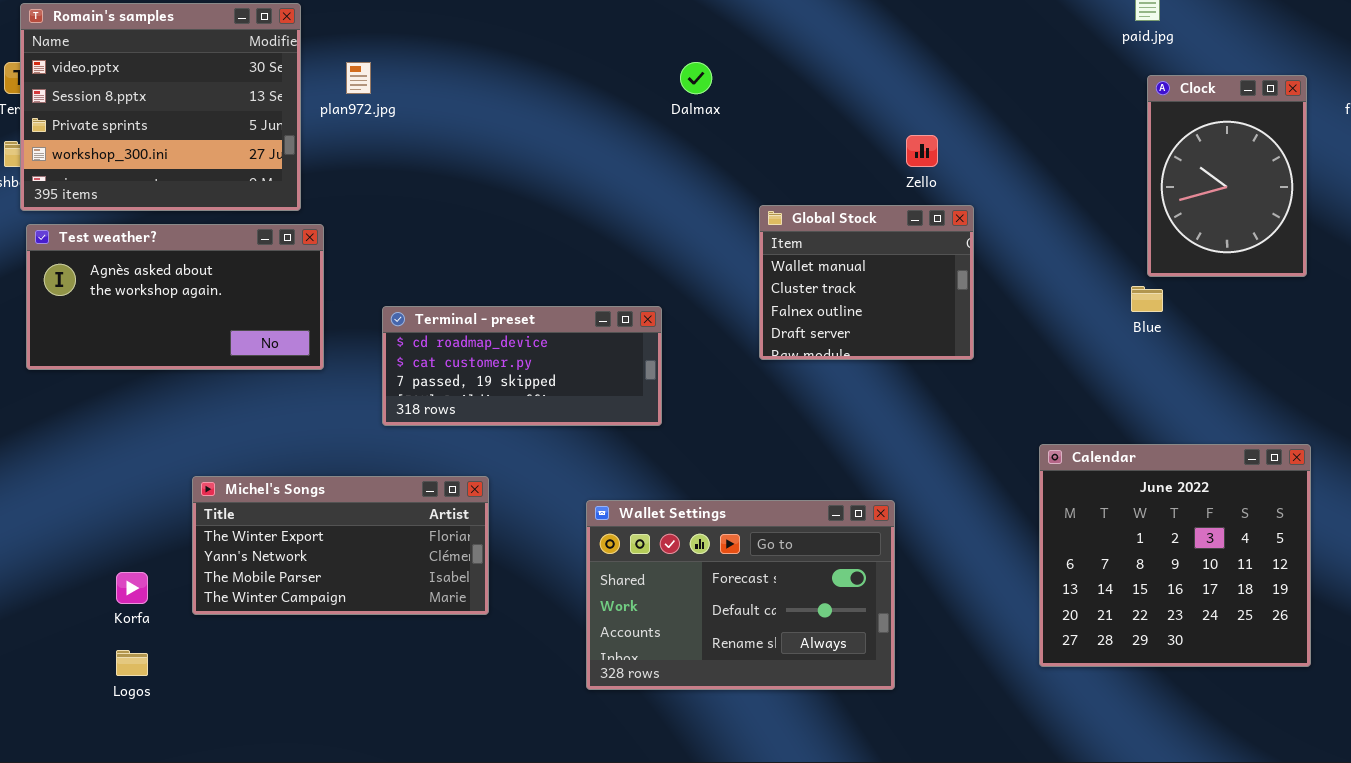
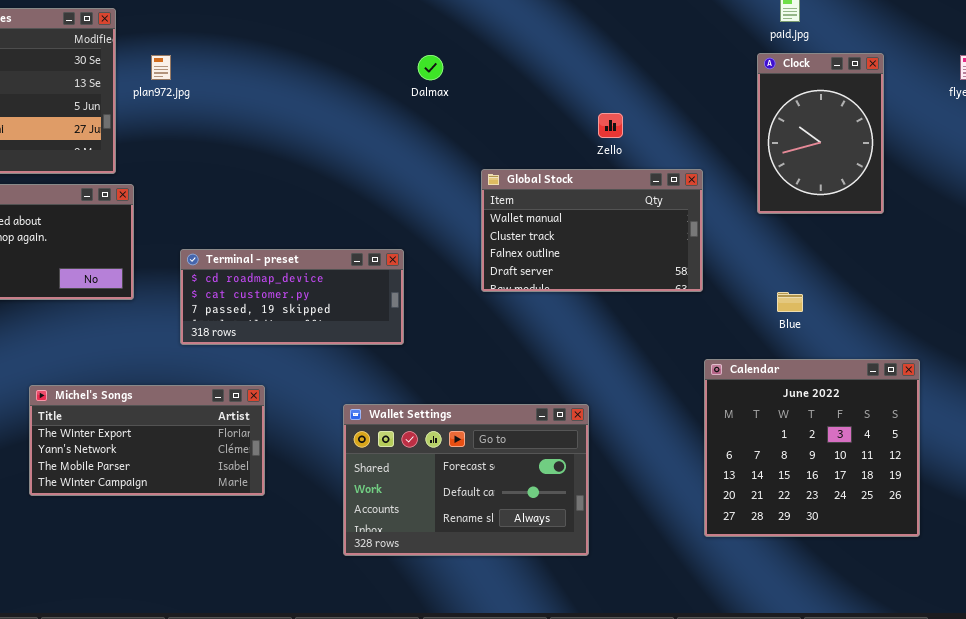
Clock: [1147,75,1307,277] -> [757,53,884,214], moved
Global Stock: [759,205,974,360] -> [481,169,703,292], resized
Blue: [1131,286,1163,312] -> [777,292,803,312], moved

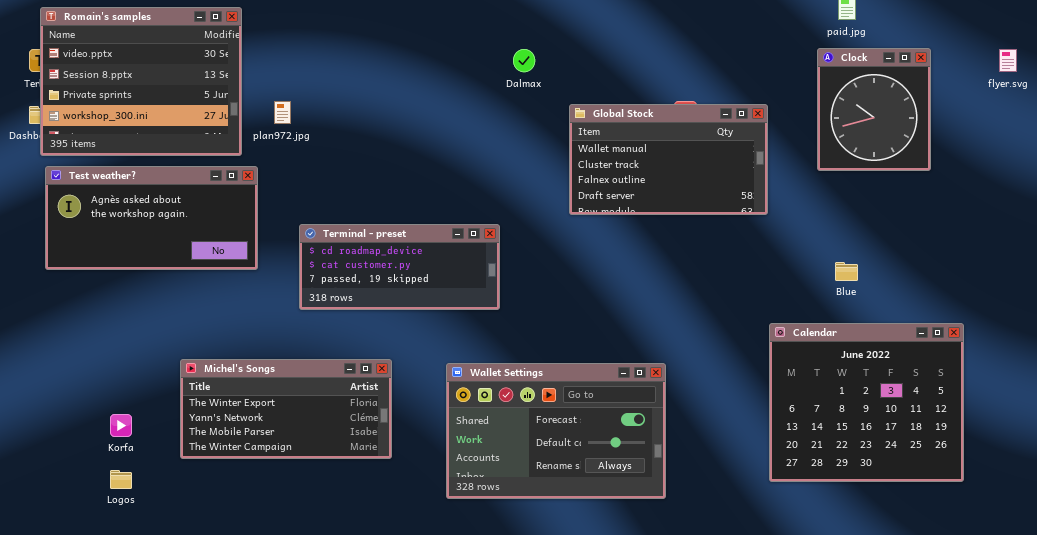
Clock: [757,53,884,214] -> [817,48,931,171], resized
plan972.jpg: [151,55,171,80] -> [274,101,291,124], moved
Global Stock: [481,169,703,292] -> [569,104,768,215], moved
Michel's Songs: [29,385,265,496] -> [180,359,392,459], moved

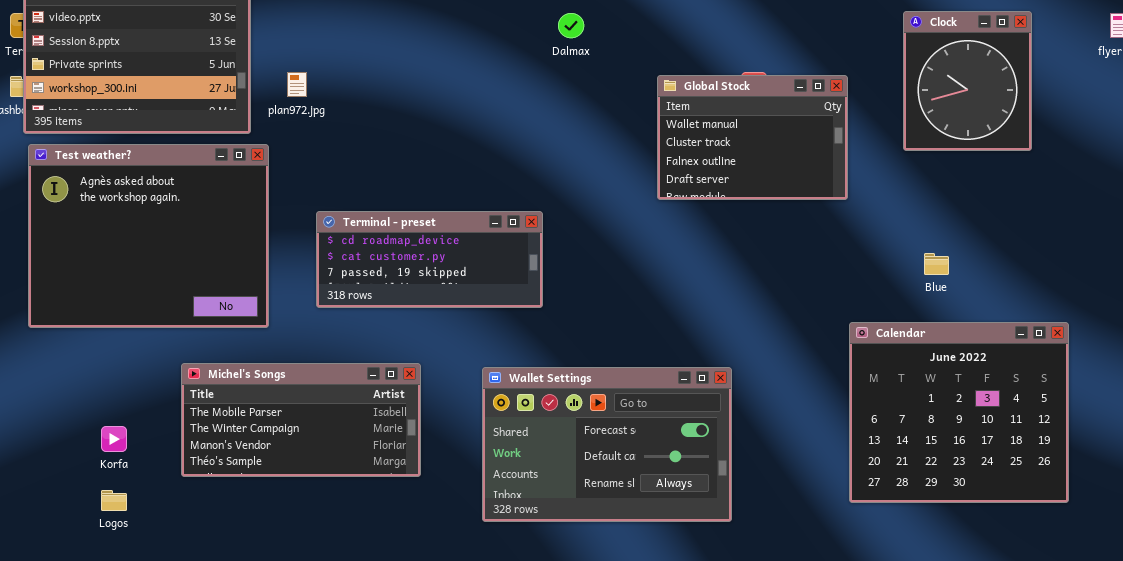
Global Stock: [569,104,768,215] -> [657,75,848,200], resized
Test weather?: [45,166,258,270] -> [28,144,269,328], resized
Michel's Songs: [180,359,392,459] -> [181,363,421,477], scrolled down 2 rows

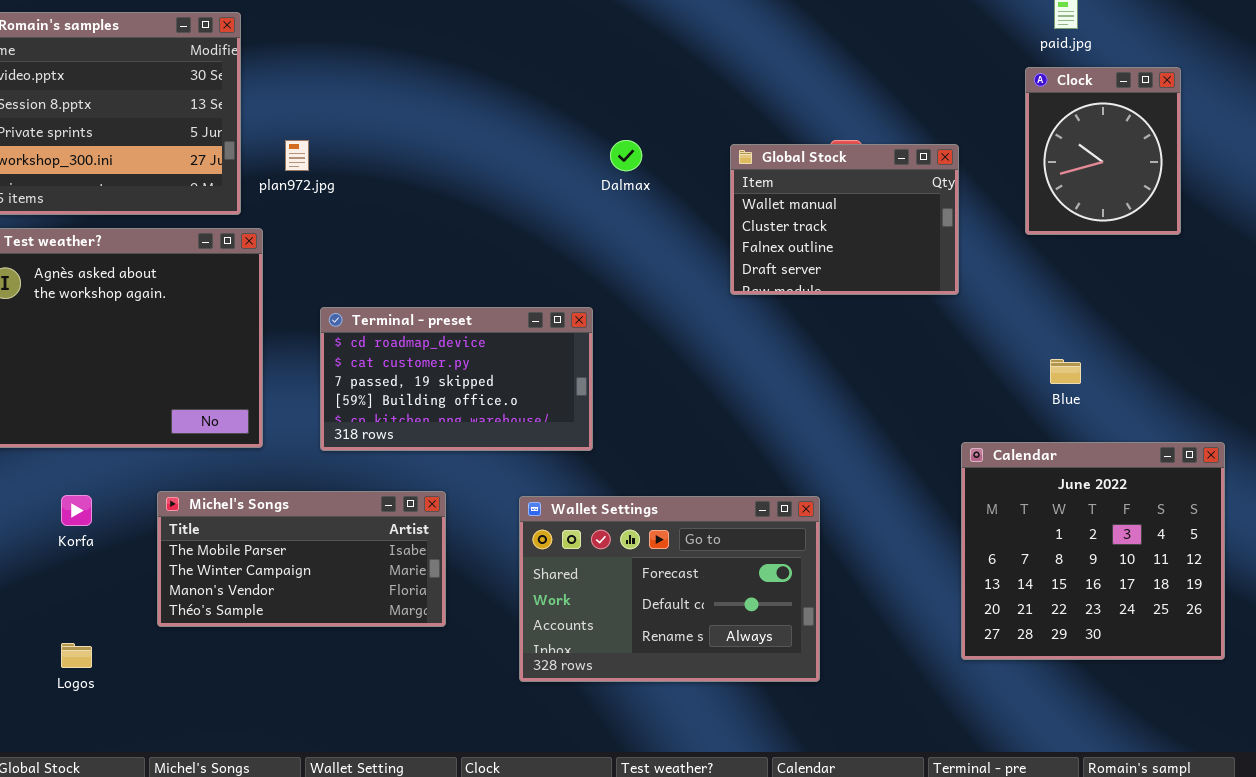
Dalmax: [558,13,584,38] -> [610,140,642,171], moved
Terminal - preset: [316,211,543,308] -> [320,307,593,451], resized
Korfa: [101,426,127,452] -> [61,495,92,526], moved

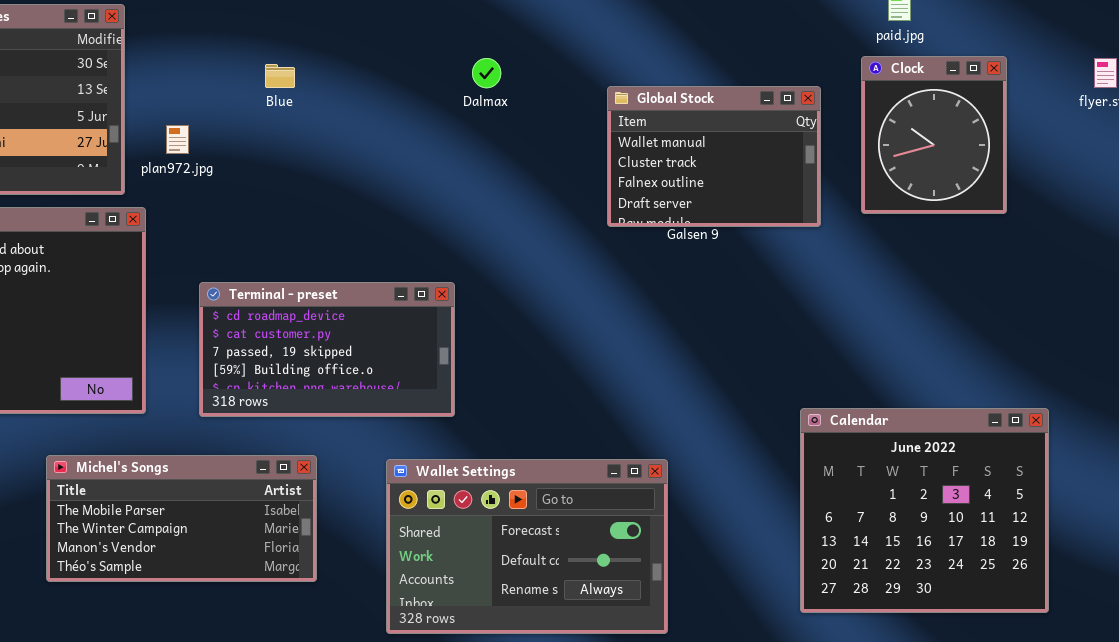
Dalmax: [610,140,642,171] -> [472,58,501,88], moved
Global Stock: [730,144,959,295] -> [607,86,821,227], moved
Blue: [1050,359,1081,384] -> [265,64,295,88], moved

